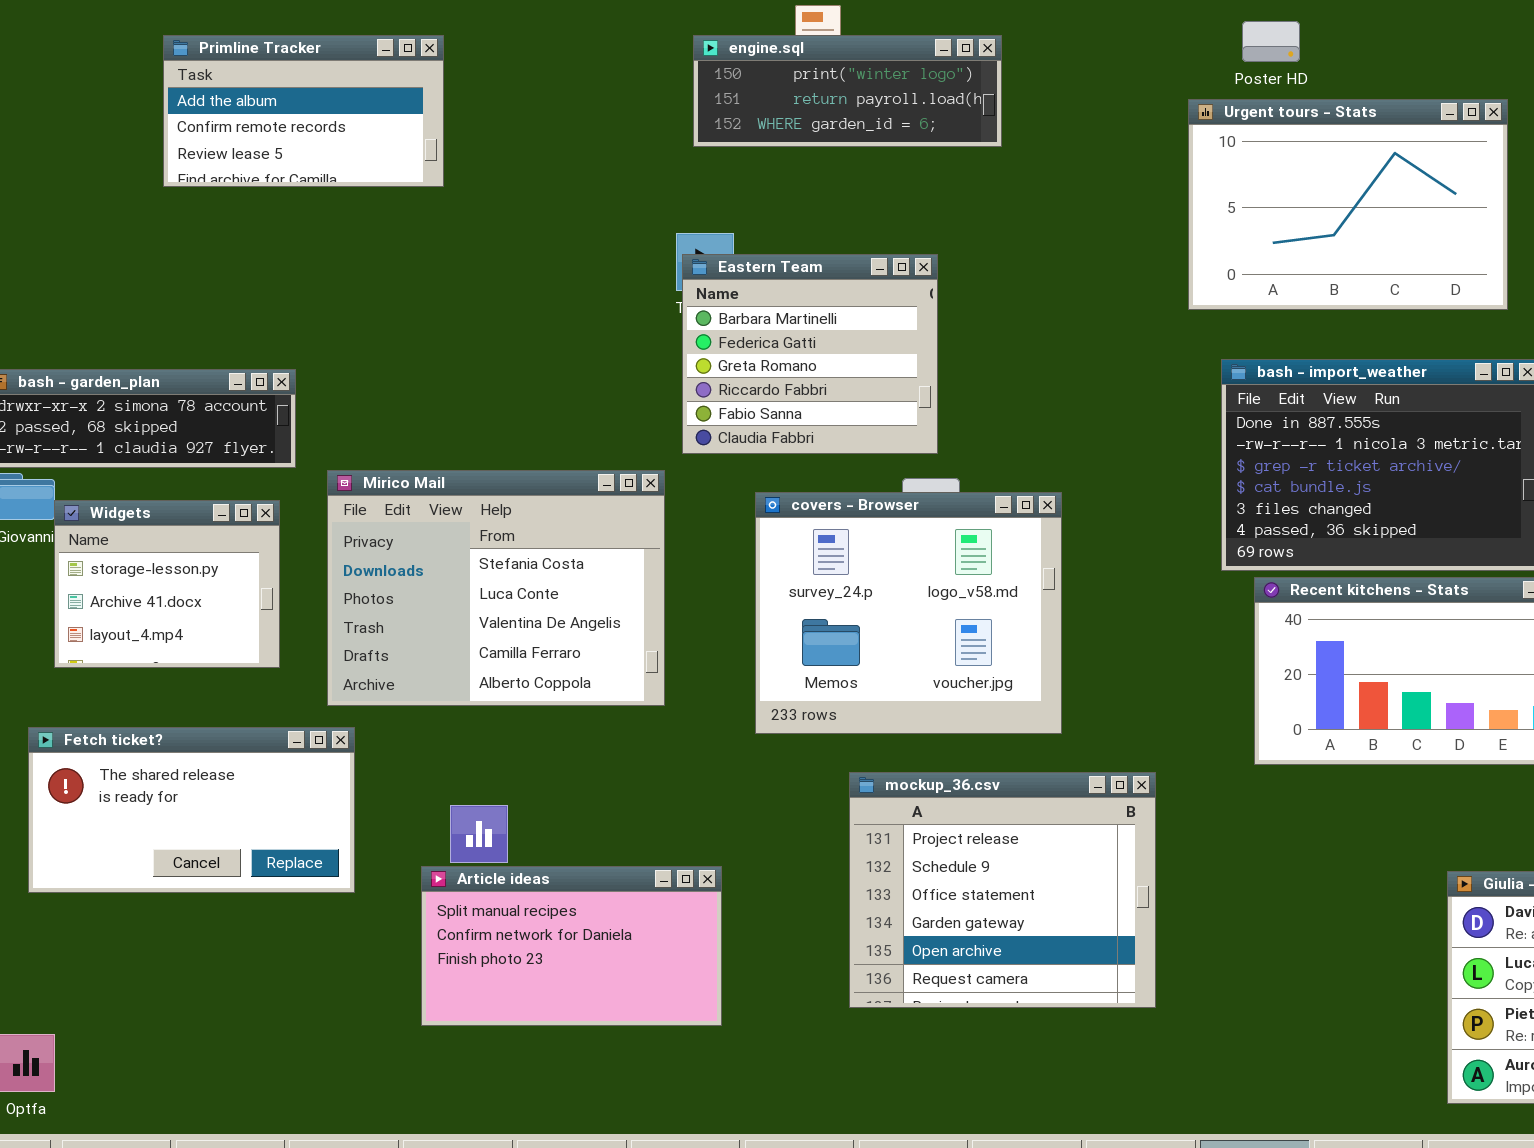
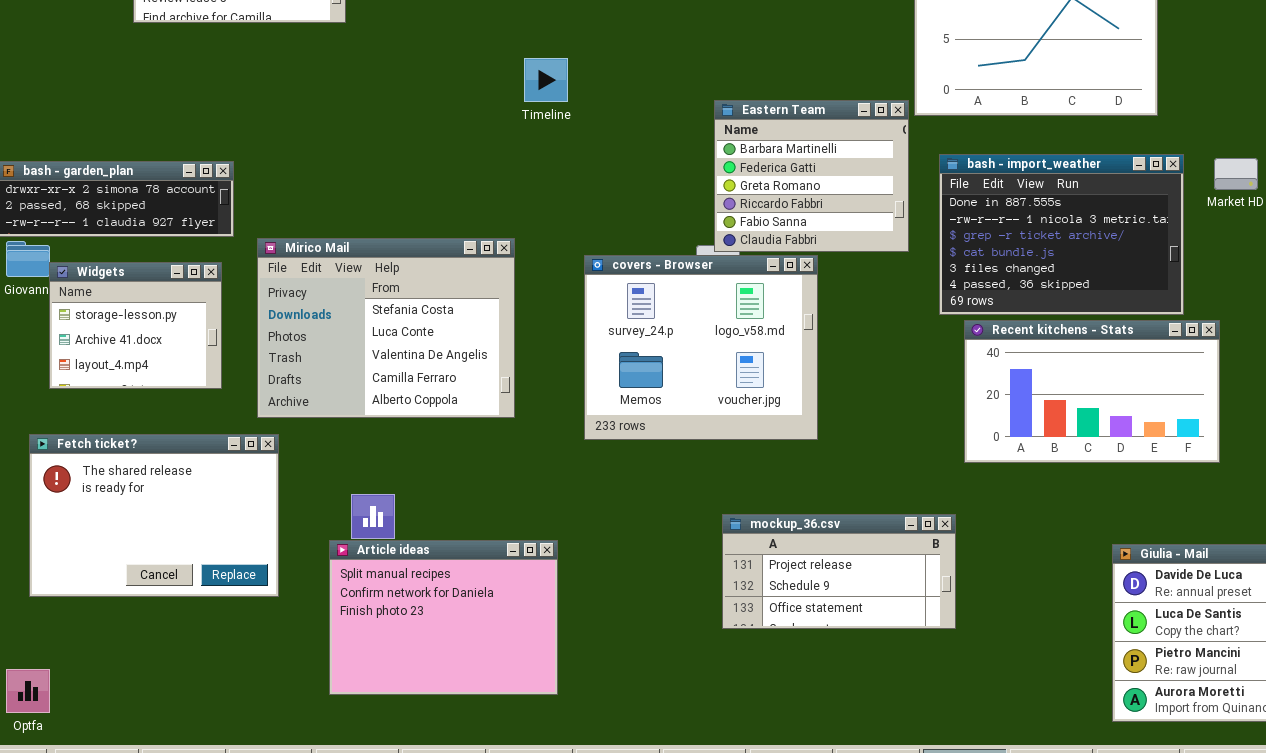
Eastern Team: [682,254,938,454] -> [714,100,909,252], moved
Fetch ticket?: [28,727,355,893] -> [29,434,279,597], resized
mockup_36.csv: [849,772,1156,1008] -> [722,514,956,629], moved, resized
Article ideas: [421,866,722,1026] -> [329,540,558,695], resized

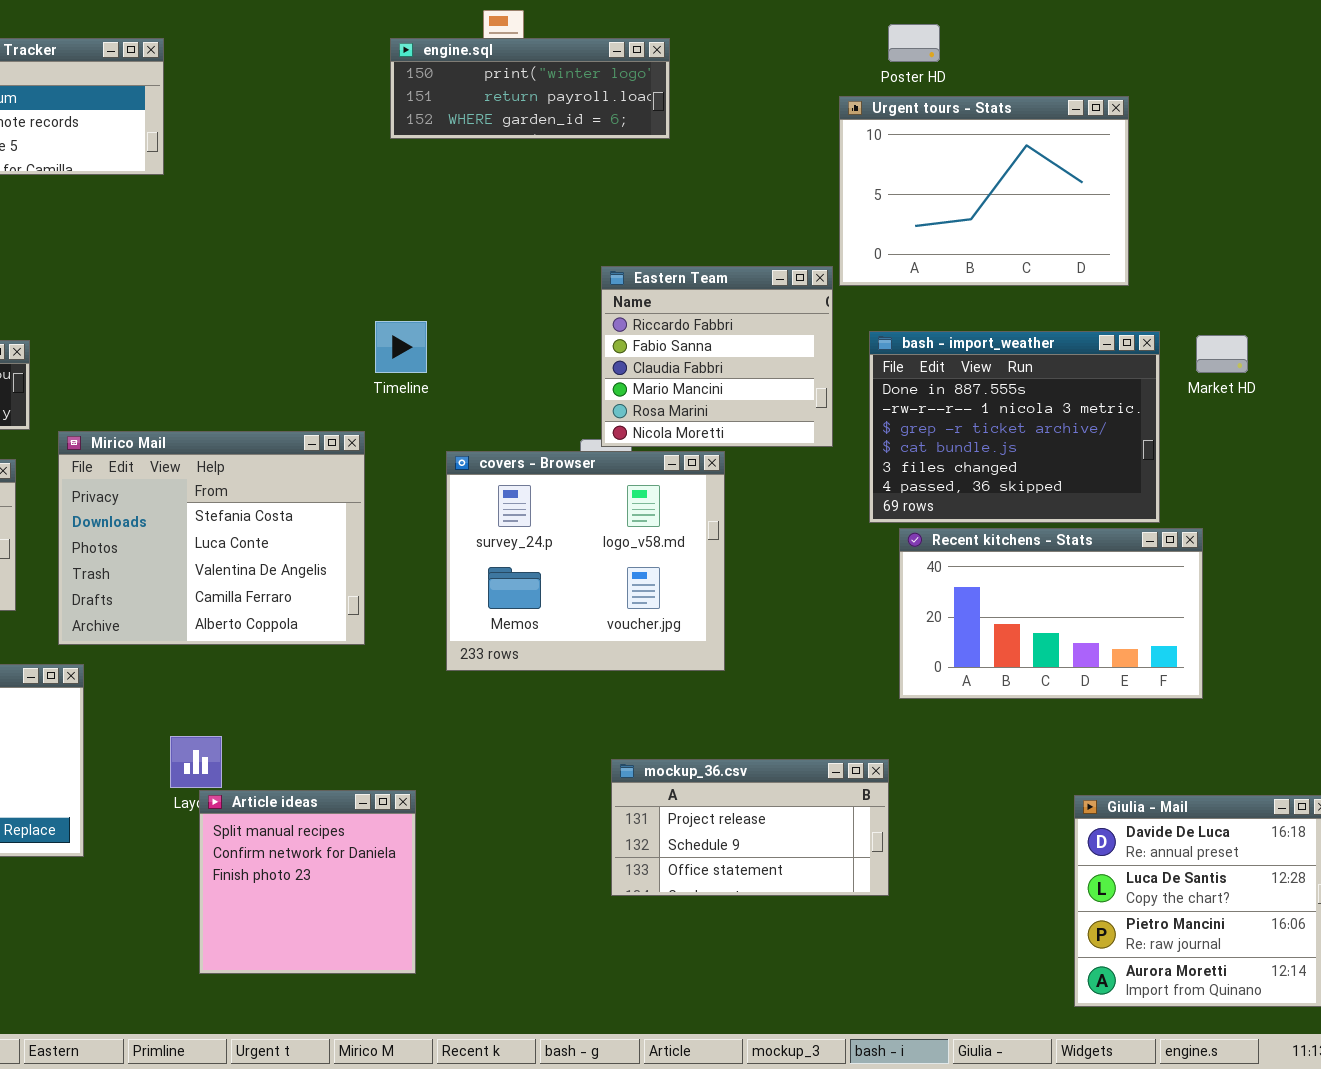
Timeline: [524,58,568,102] -> [375,321,427,373], moved
Eastern Team: [714,100,909,252] -> [601,266,833,447], scrolled down 3 rows
Article ideas: [329,540,558,695] -> [199,790,416,974], resized

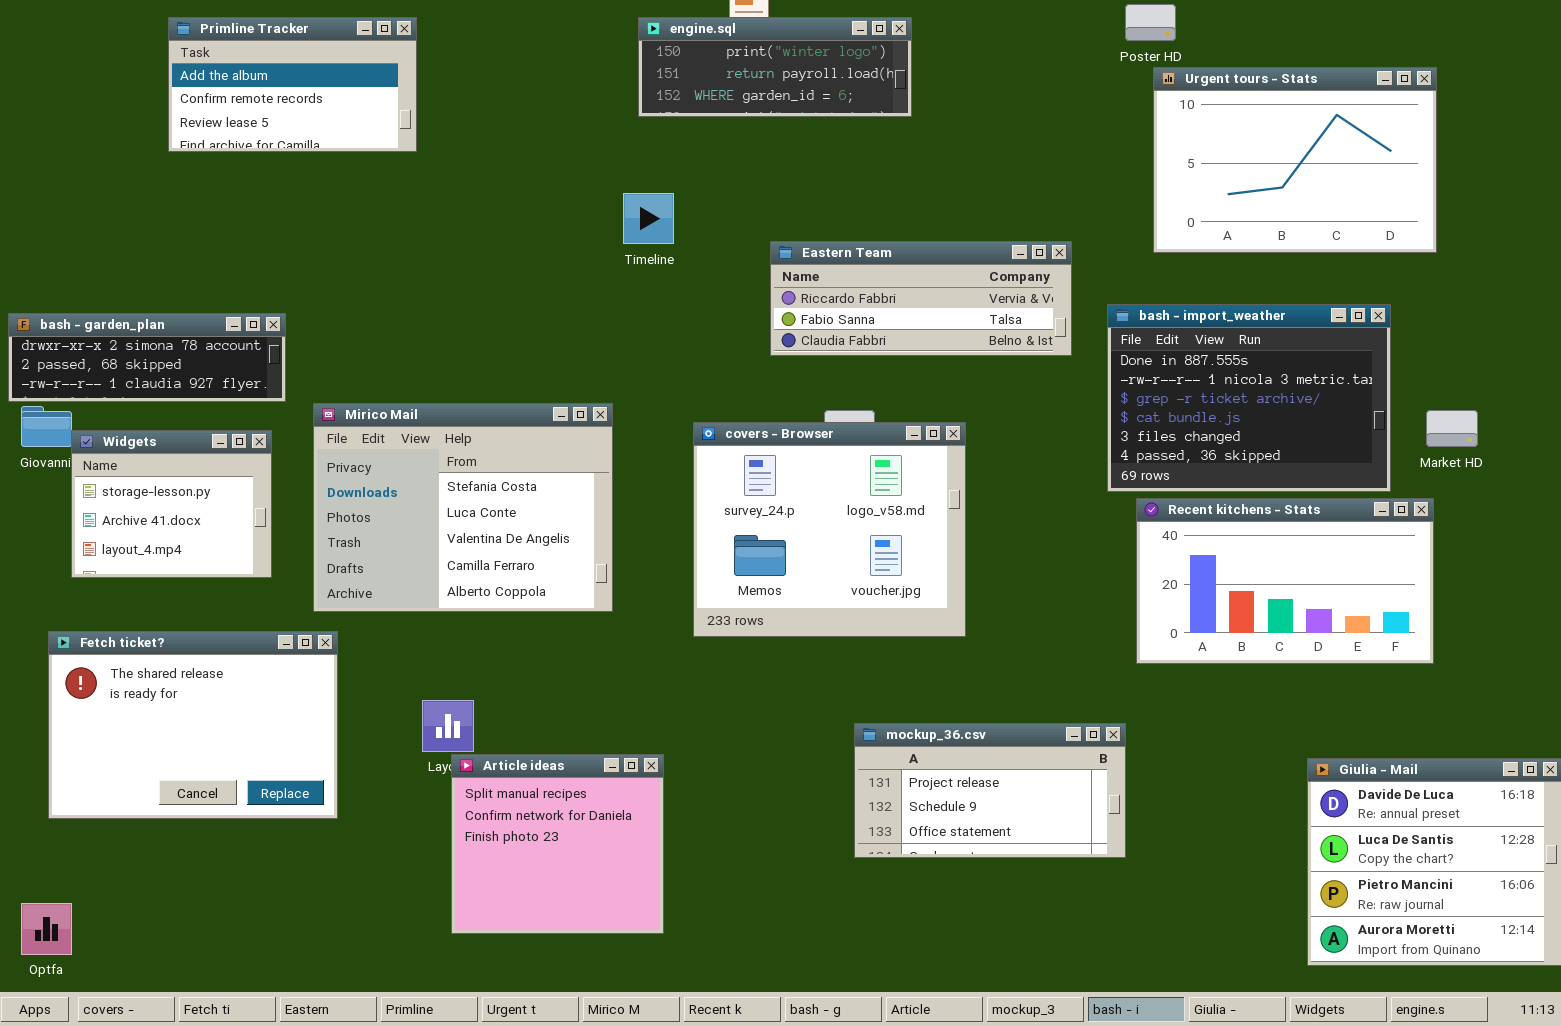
Urgent tours - Stats: [839,96,1129,286] -> [1153,67,1437,253], moved
Eastern Team: [601,266,833,447] -> [770,241,1072,356], resized
Timeline: [375,321,427,373] -> [623,193,674,244], moved
Market HD: [1196,335,1248,373] -> [1426,410,1478,447], moved

